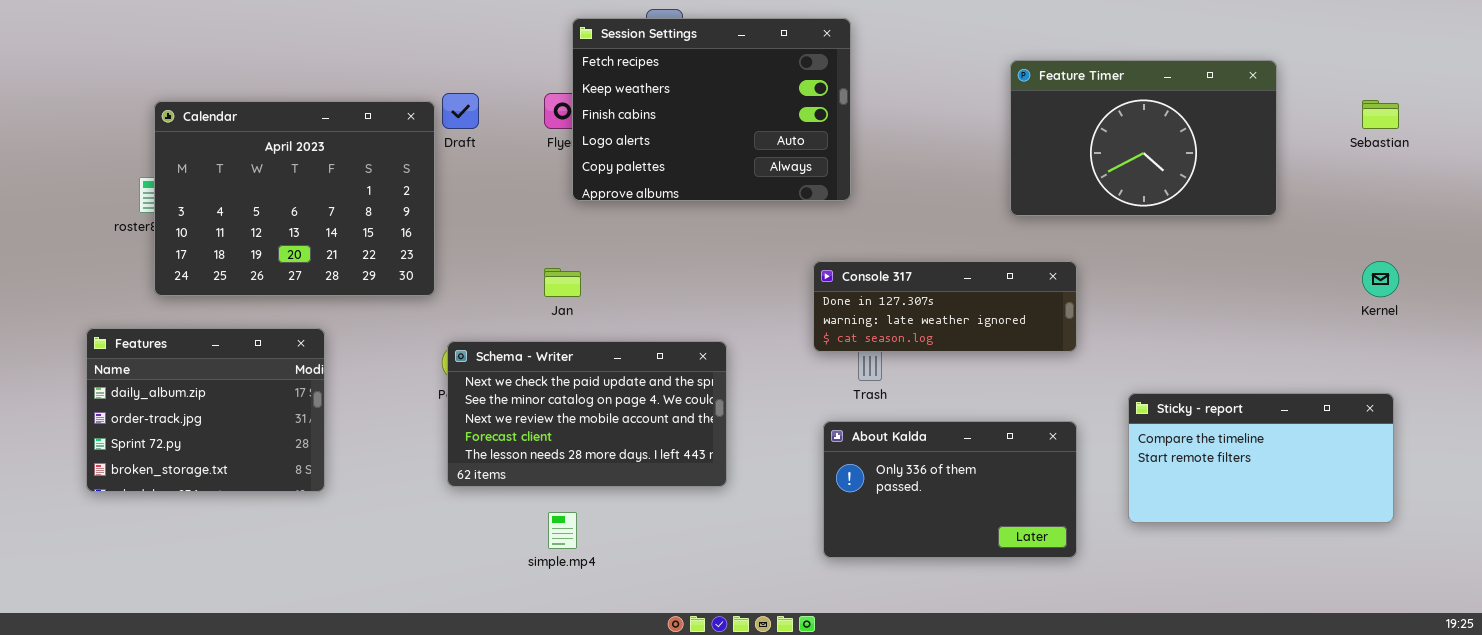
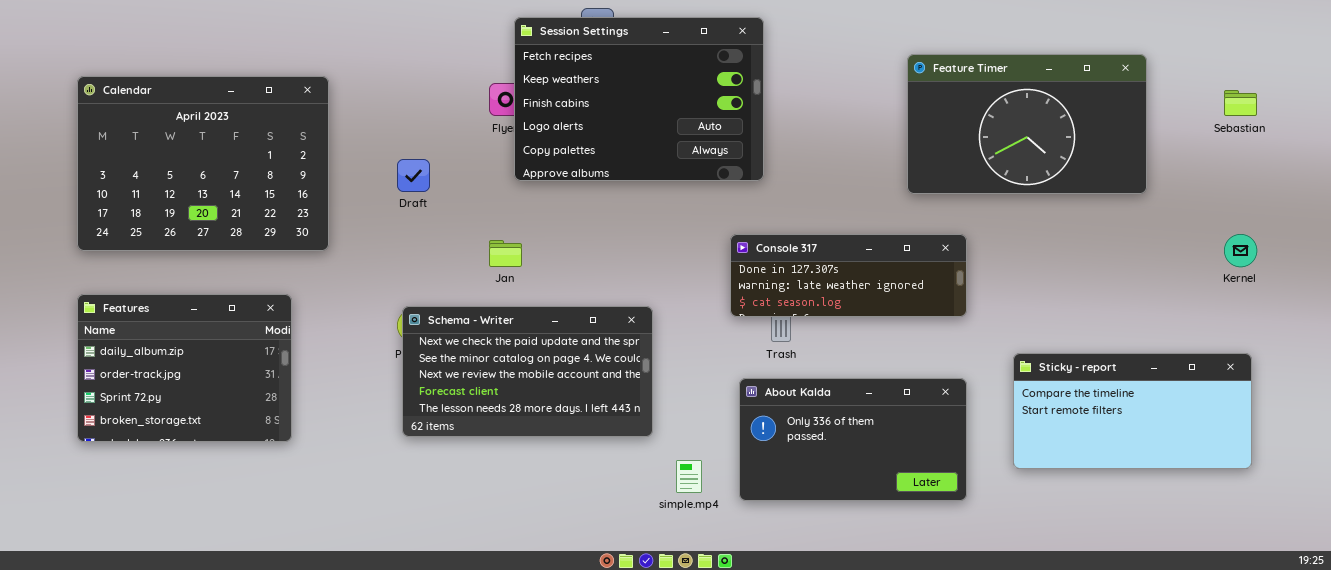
Draft: [442,93,479,129] -> [397,159,430,192], moved
Calendar: [154,101,435,296] -> [77,76,329,251], moved
simple.mp4: [548,512,577,549] -> [676,460,702,493], moved

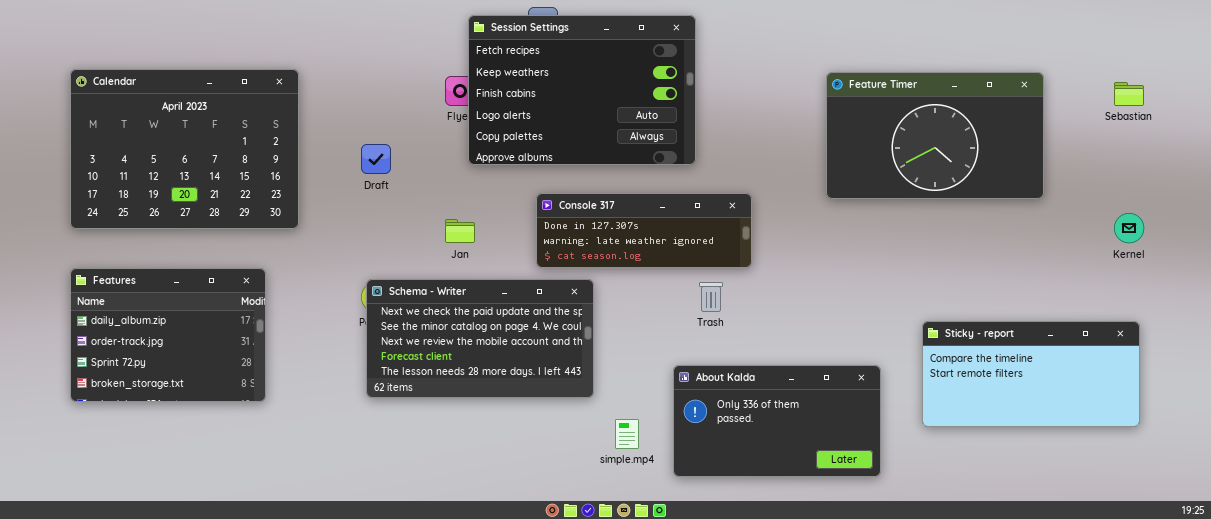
Feature Timer: [907,54,1147,194] -> [826,72,1044,199], moved
Console 317: [730,234,967,317] -> [536,193,752,268], moved
About Kalda: [739,378,967,501] -> [673,365,881,477], moved

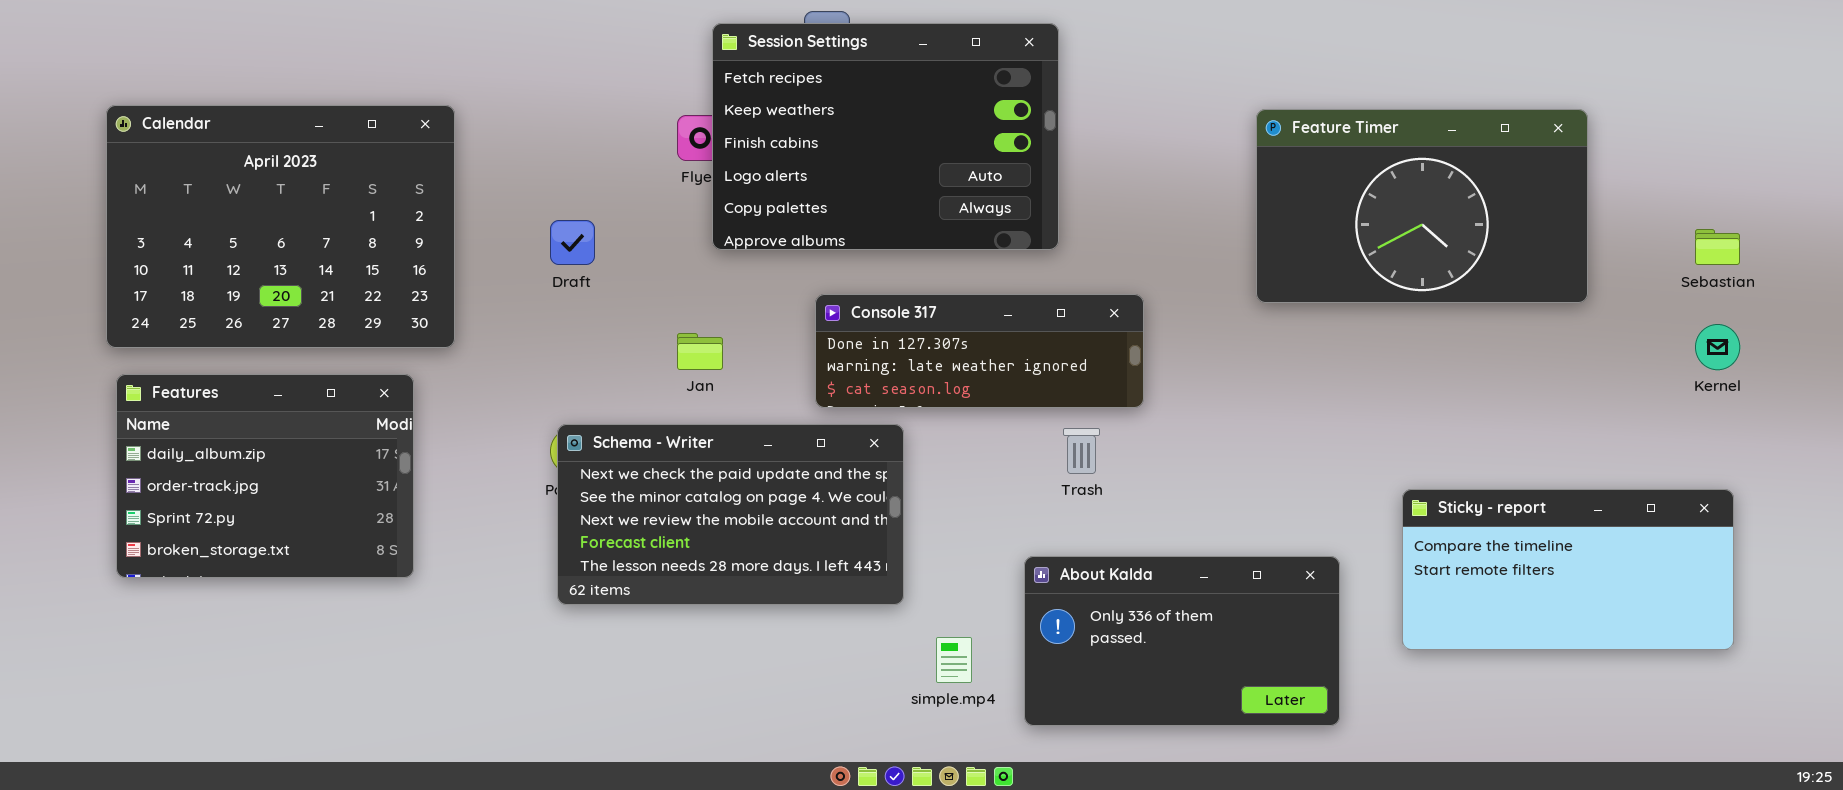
Sebastian: [1114,82,1144,106] -> [1695,229,1740,265], moved
Features: [70,268,266,402] -> [116,374,414,578], moved

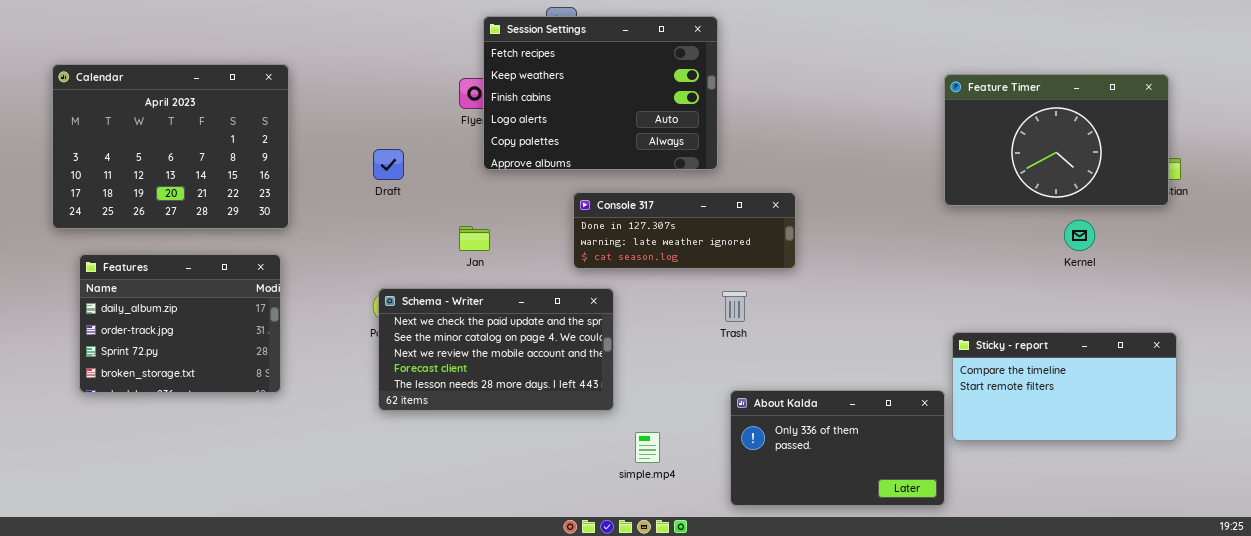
Calendar: [106,105,455,348] -> [52,64,289,229], moved
Feature Timer: [1256,109,1588,303] -> [944,74,1169,206], moved
Console 317: [815,294,1144,408] -> [573,192,796,269], moved
Kernel: [1695,324,1740,370] -> [1064,220,1095,251], moved
About Kalda: [1024,556,1340,726] -> [730,390,945,506], moved

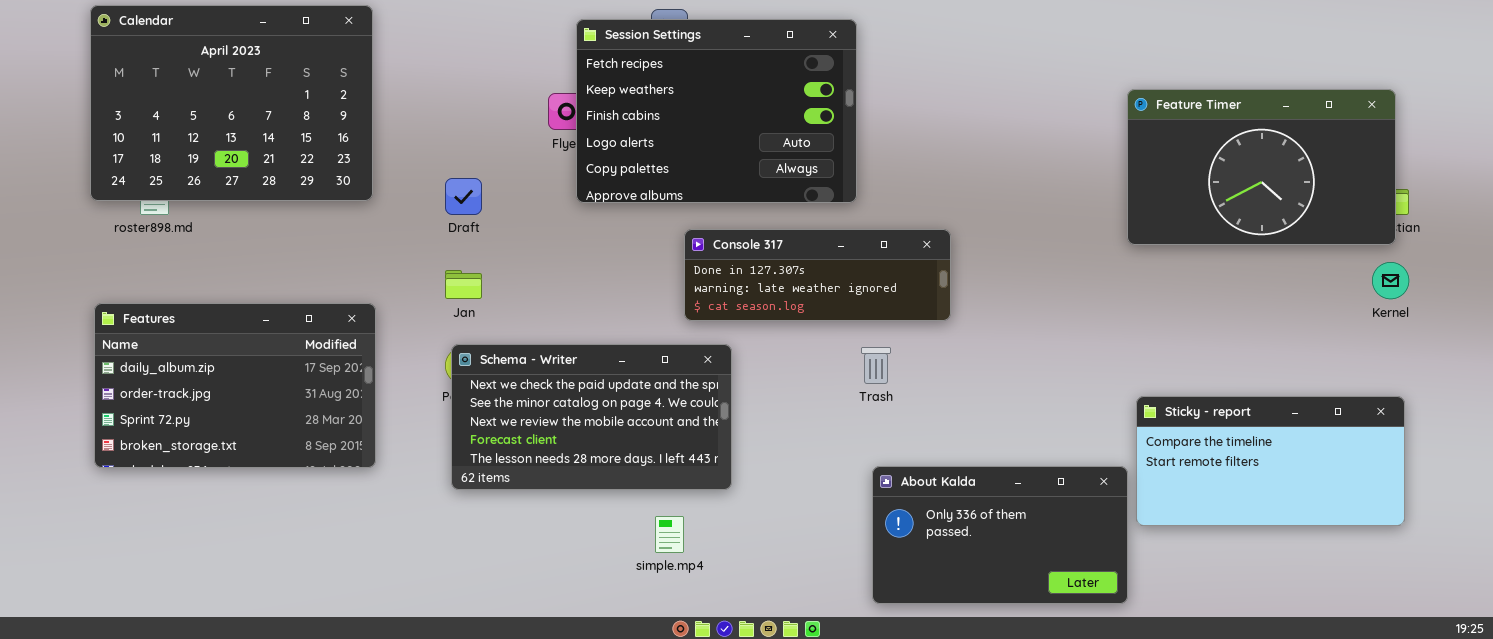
Calendar: [52,64,289,229] -> [90,5,373,201], moved
Kernel: [1064,220,1095,251] -> [1372,262,1409,299], moved
Jan: [459,226,490,251] -> [445,270,482,299], moved
Features: [79,254,281,393] -> [94,303,376,468], resized
simple.mp4: [635,432,660,463] -> [655,516,684,553], moved

